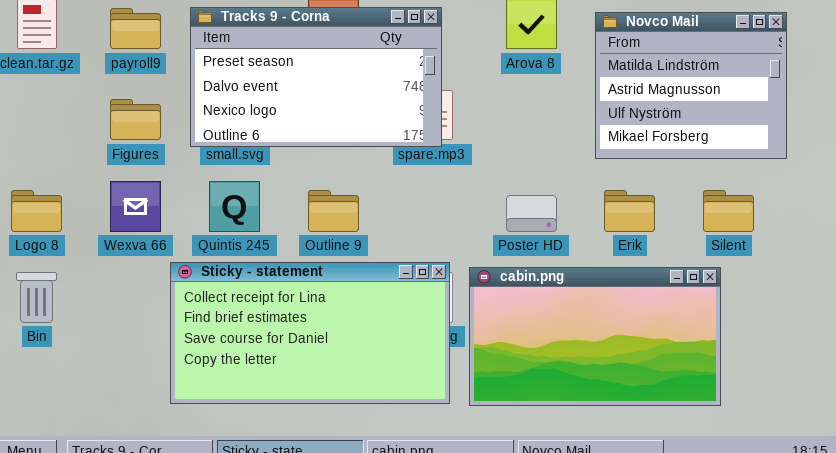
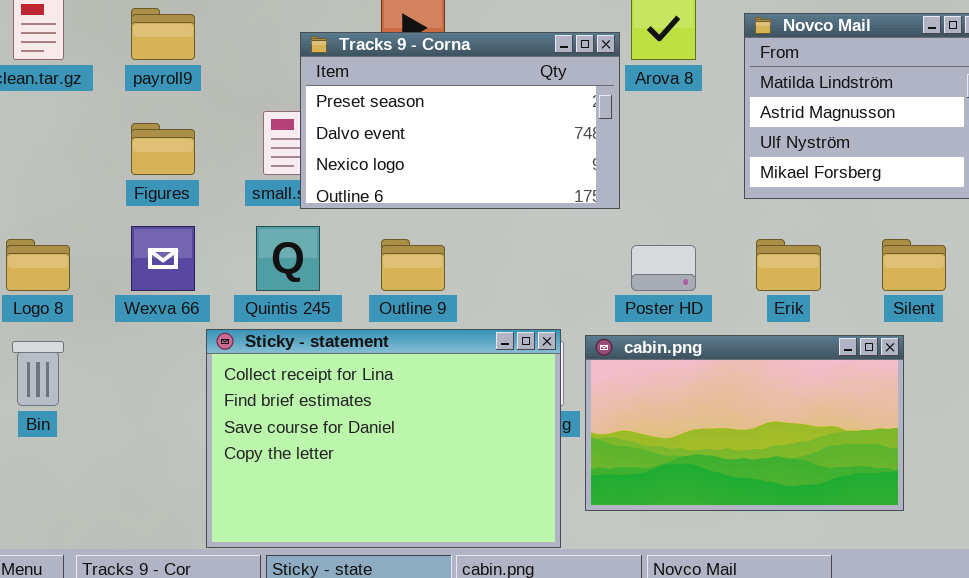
Tracks 9 - Corna: [190,7,442,147] -> [300,32,620,209], moved
Sticky - statement: [170,262,450,404] -> [206,329,561,548], resized

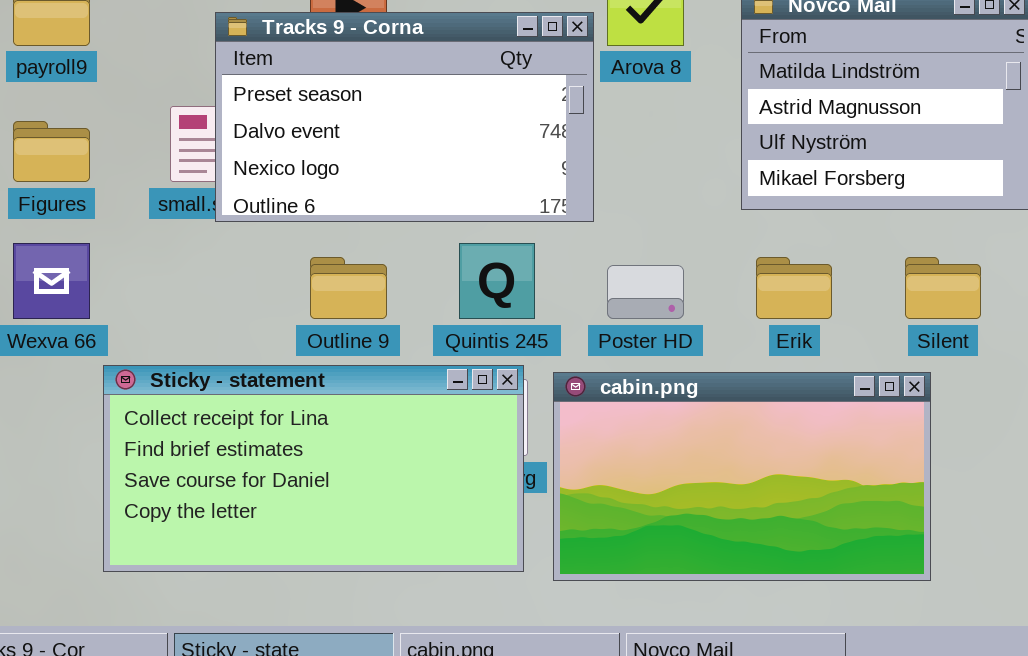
Quintis 245: [256,226,320,291] -> [459,243,535,319], moved
Sticky - statement: [206,329,561,548] -> [103,365,524,572], resized

